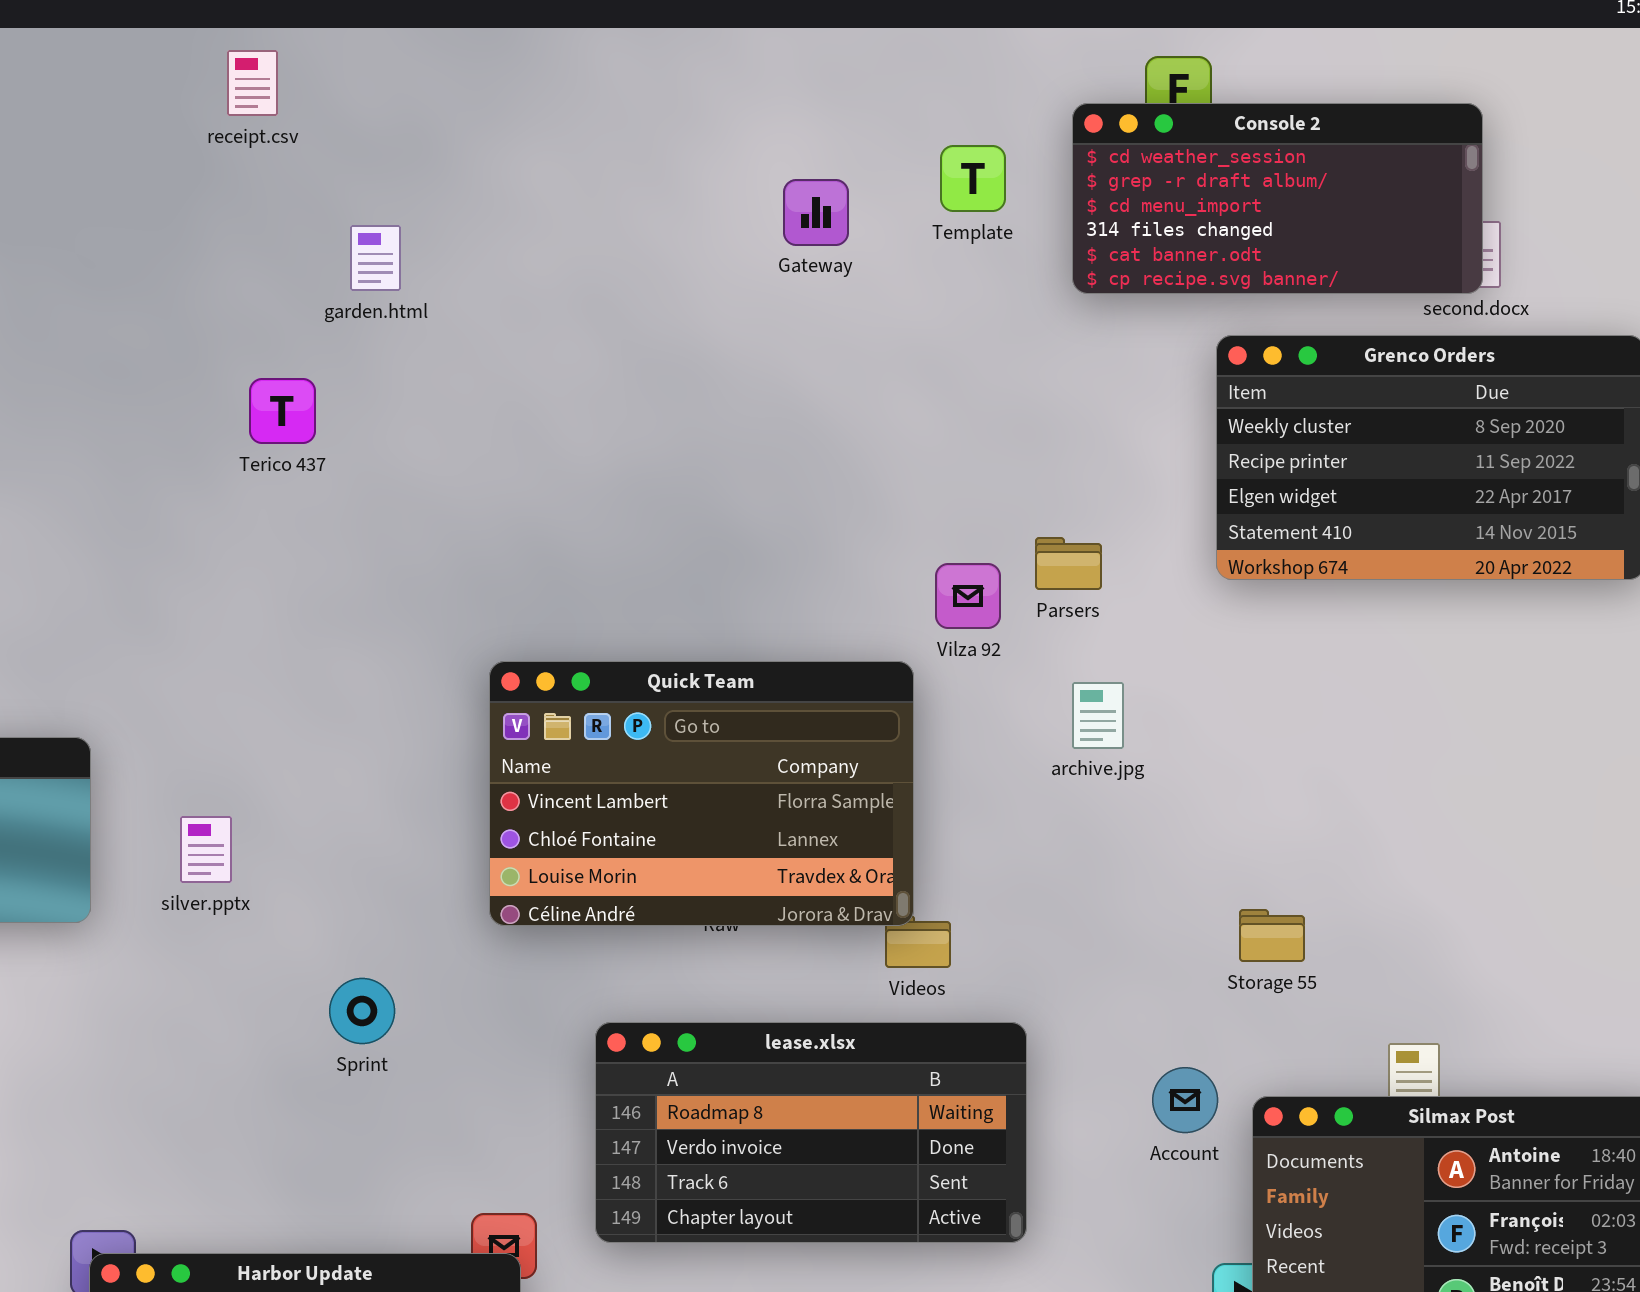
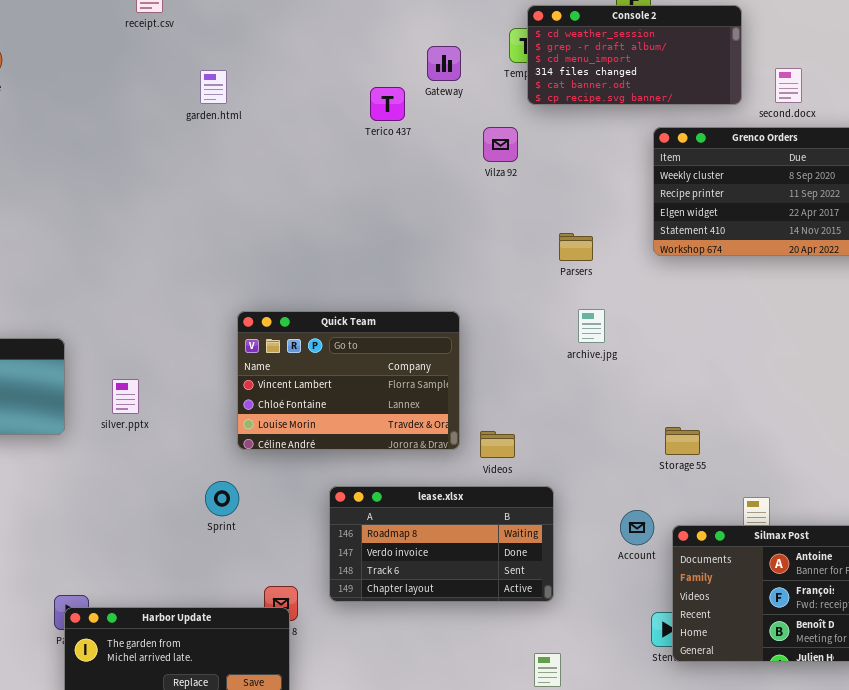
Console 2: [1072,103,1483,294] -> [527,5,742,105], moved
Terico 437: [249,378,316,444] -> [370,87,405,121], moved
Vilza 92: [935,563,1001,629] -> [483,127,518,162], moved
Quick Team: [489,661,914,926] -> [237,311,460,450], moved
Sprint: [329,978,395,1044] -> [205,481,239,516], moved

